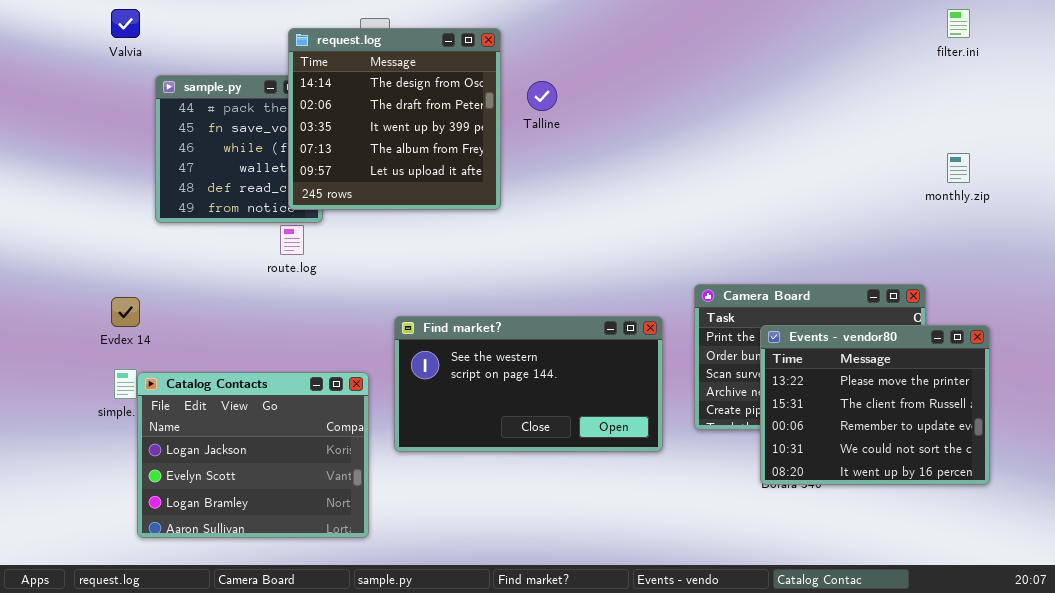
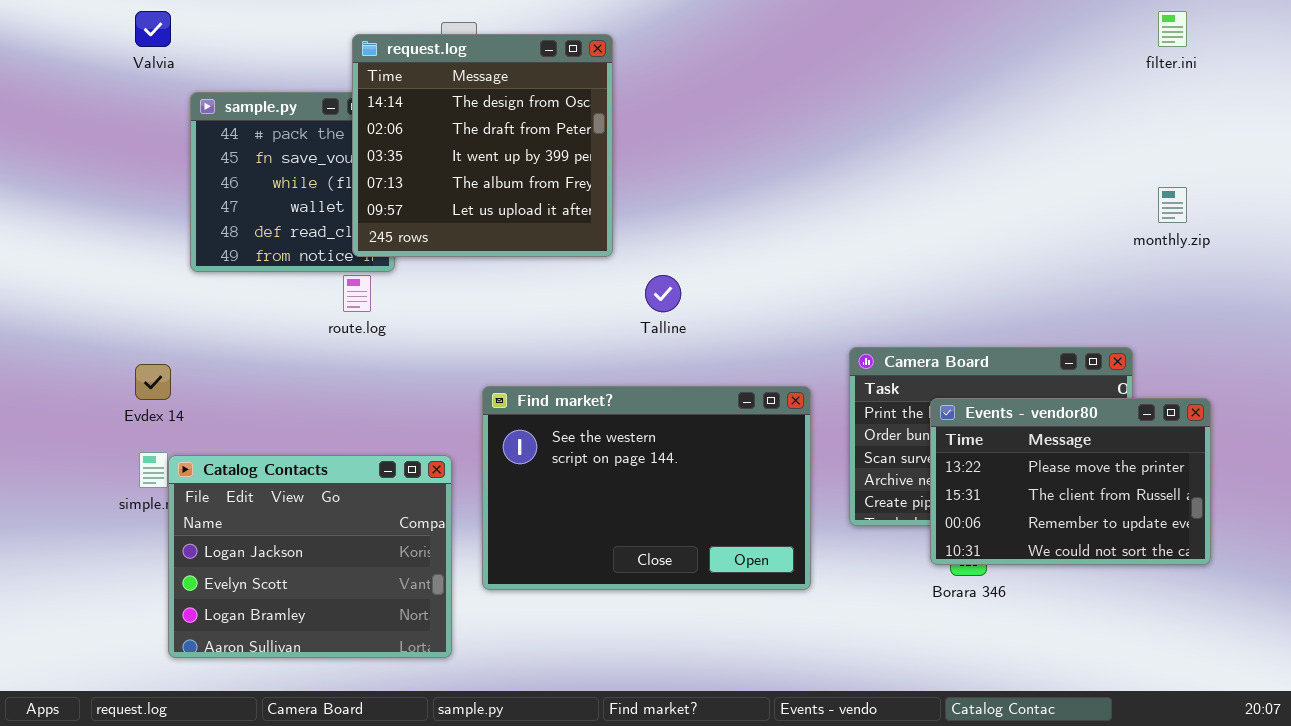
Talline: [527,81,557,111] -> [645,275,681,312], moved
Find market?: [394,316,663,452] -> [482,386,811,590], resized
Events - vendor80: [760,325,990,485] -> [930,398,1211,565], resized

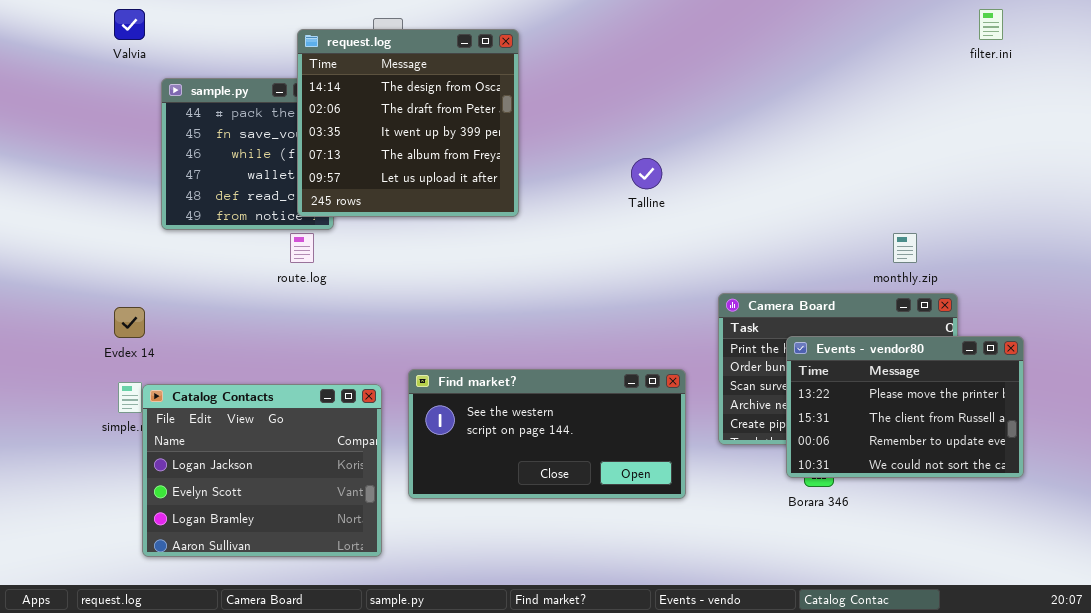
monthly.zip: [1158,187,1187,223] -> [893,233,917,263], moved
Talline: [645,275,681,312] -> [631,158,662,189], moved
Find market?: [482,386,811,590] -> [408,369,686,499], resized

